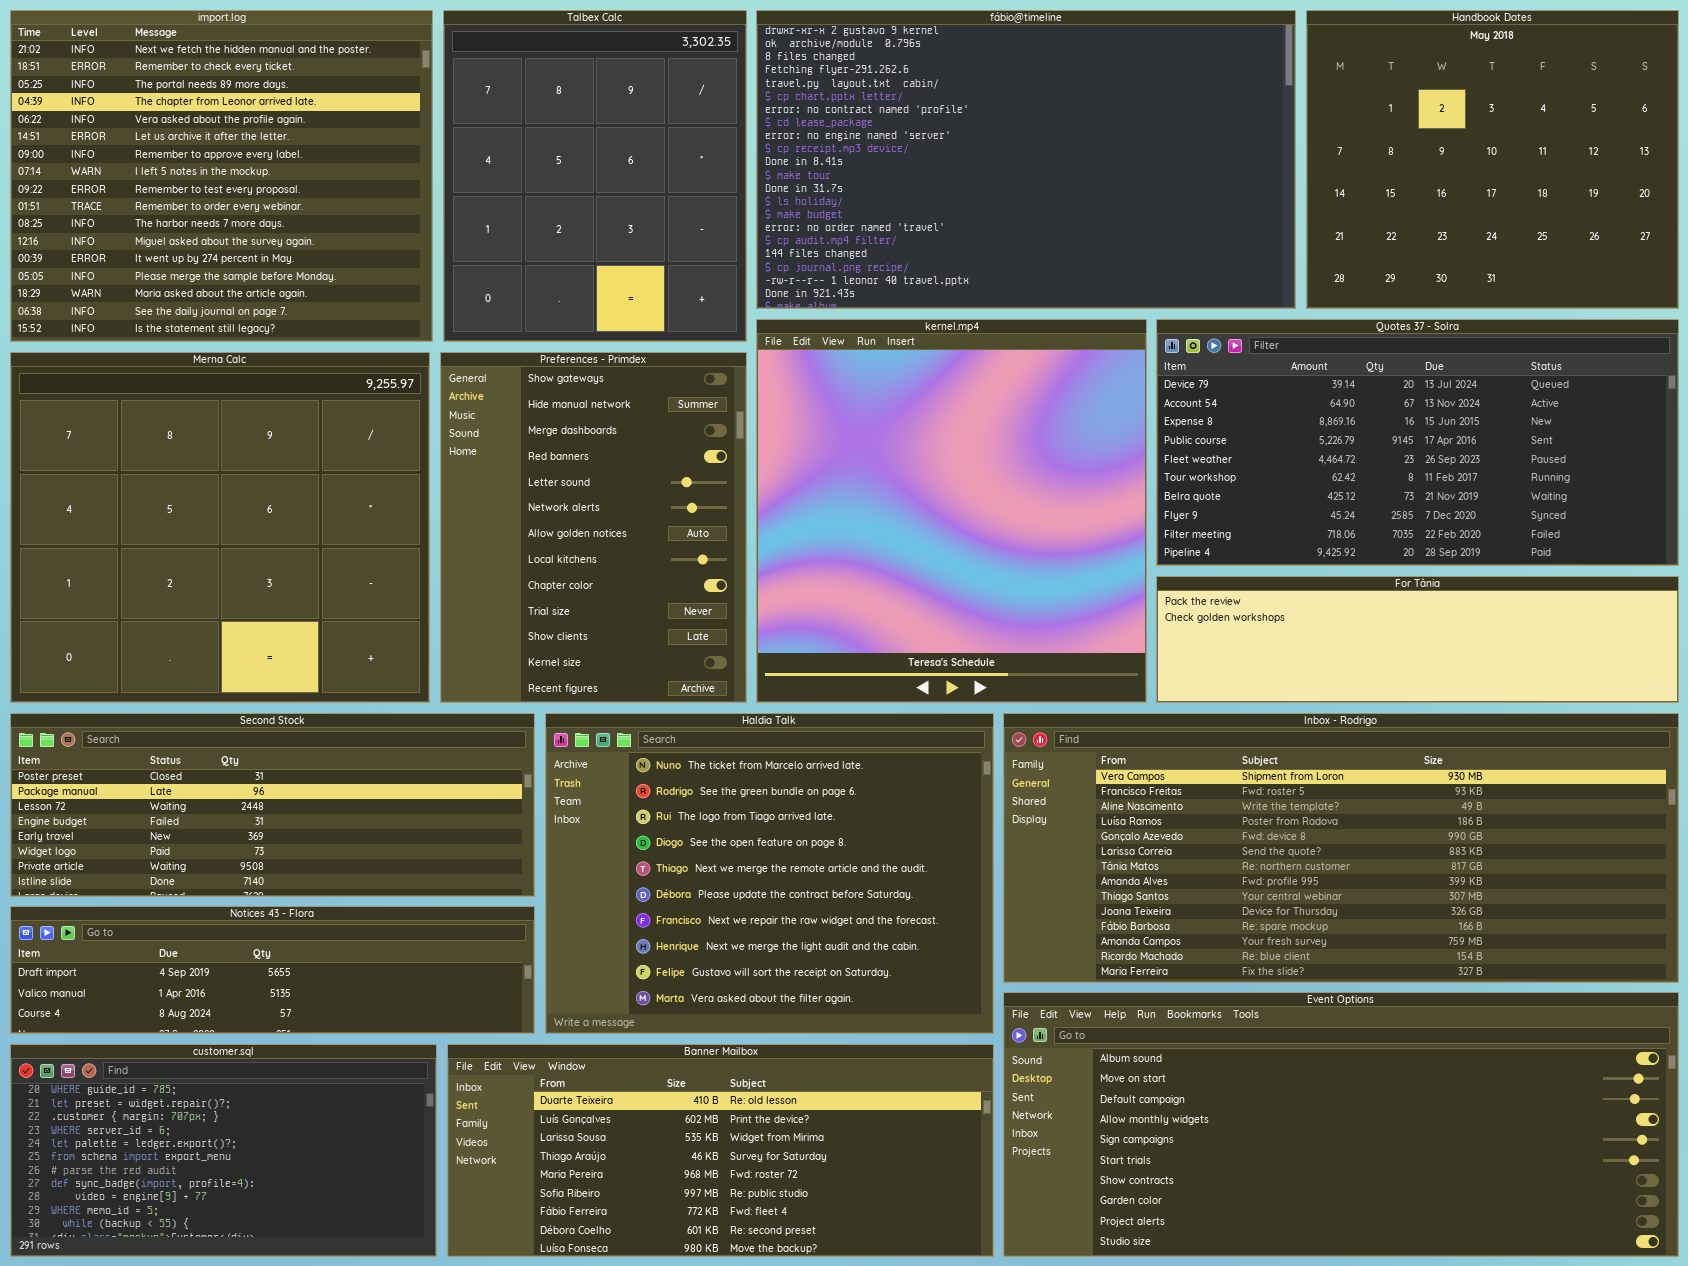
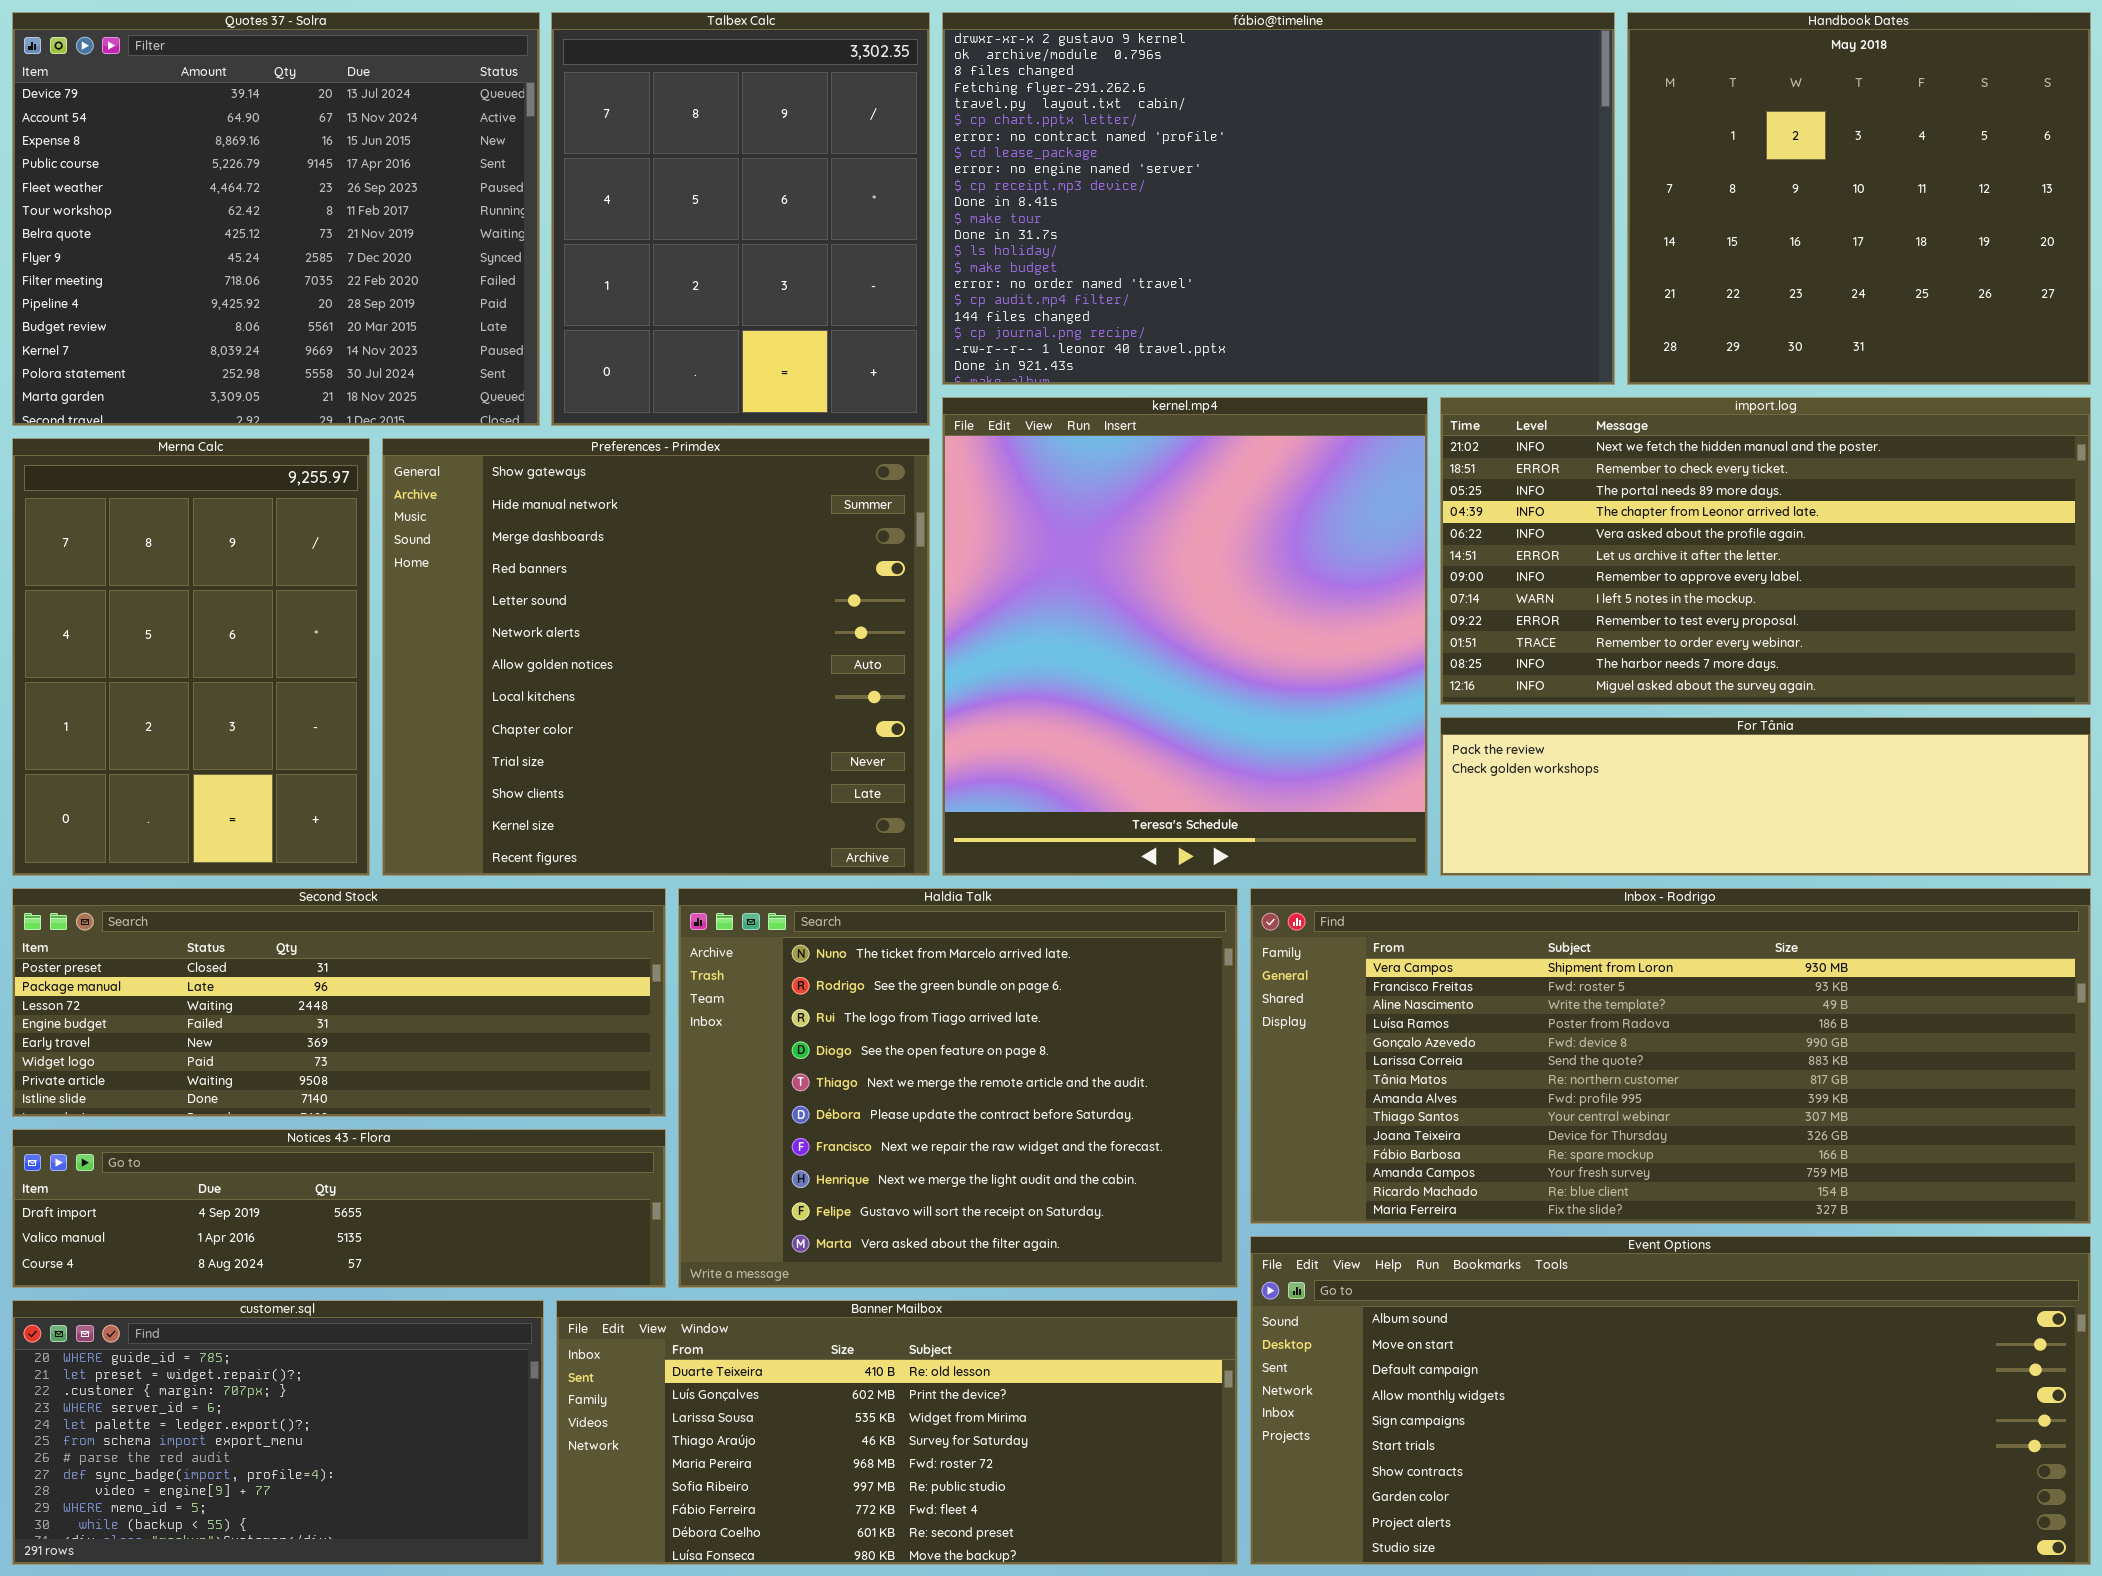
import.log: [10,10,433,342] -> [1440,397,2091,705], moved, resized
Quotes 37 - Solra: [1156,319,1679,566] -> [12,12,540,426], moved, resized
Merna Calc: [10,352,430,703] -> [12,438,370,876], resized
Preferences - Primdex: [440,352,747,703] -> [382,438,930,876], resized

